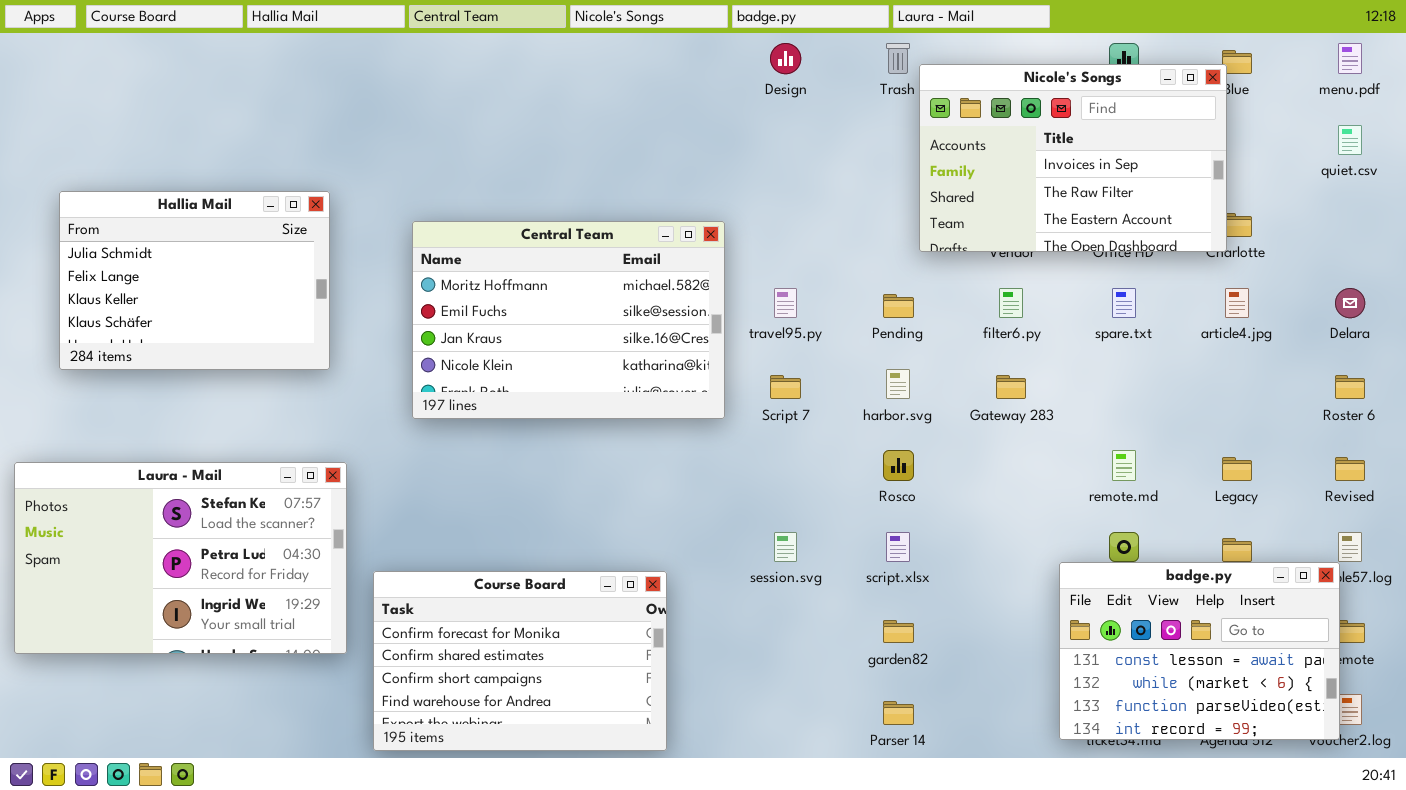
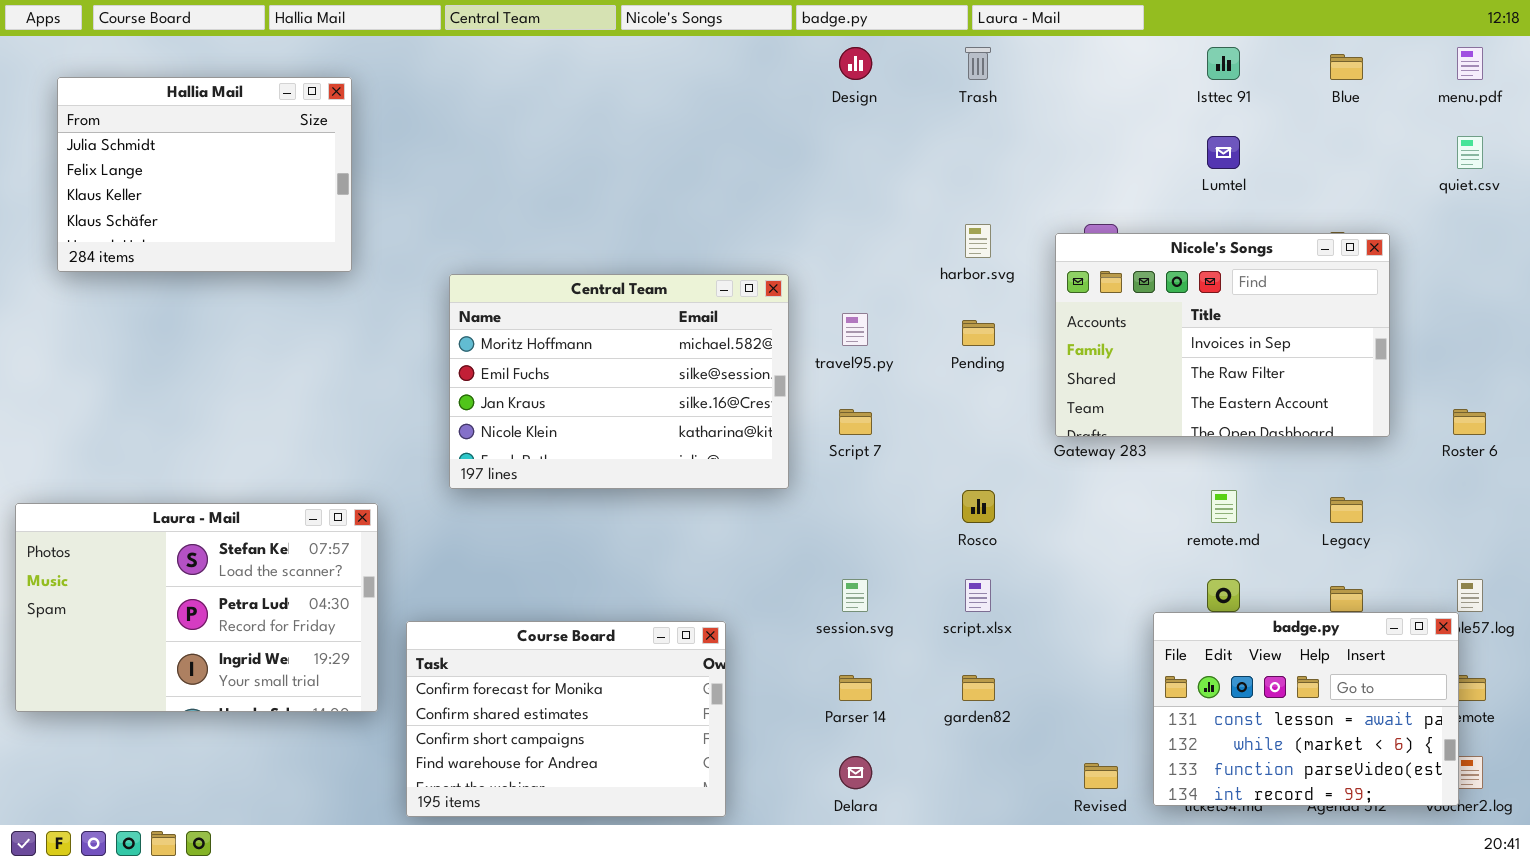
Nicole's Songs: [919,64,1227,252] -> [1055,233,1390,437], moved
Hallia Mail: [59,191,330,370] -> [57,77,352,272], moved
Central Team: [412,221,725,419] -> [449,274,789,489], moved
Delara: [1335,288,1365,318] -> [839,756,872,789], moved
harbor.svg: [886,369,910,399] -> [965,224,991,258], moved
Revised: [1335,457,1365,481] -> [1084,763,1118,789], moved
Parser 14: [883,701,914,725] -> [839,675,872,701], moved

